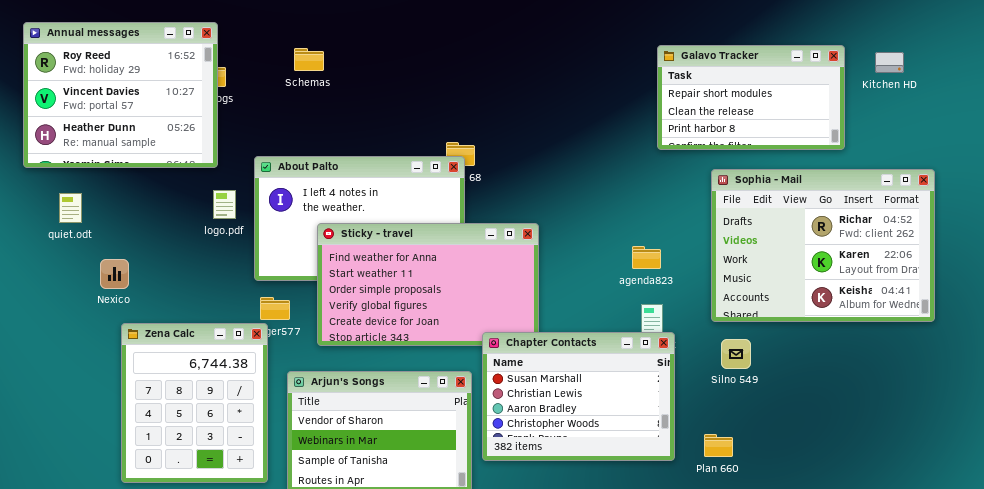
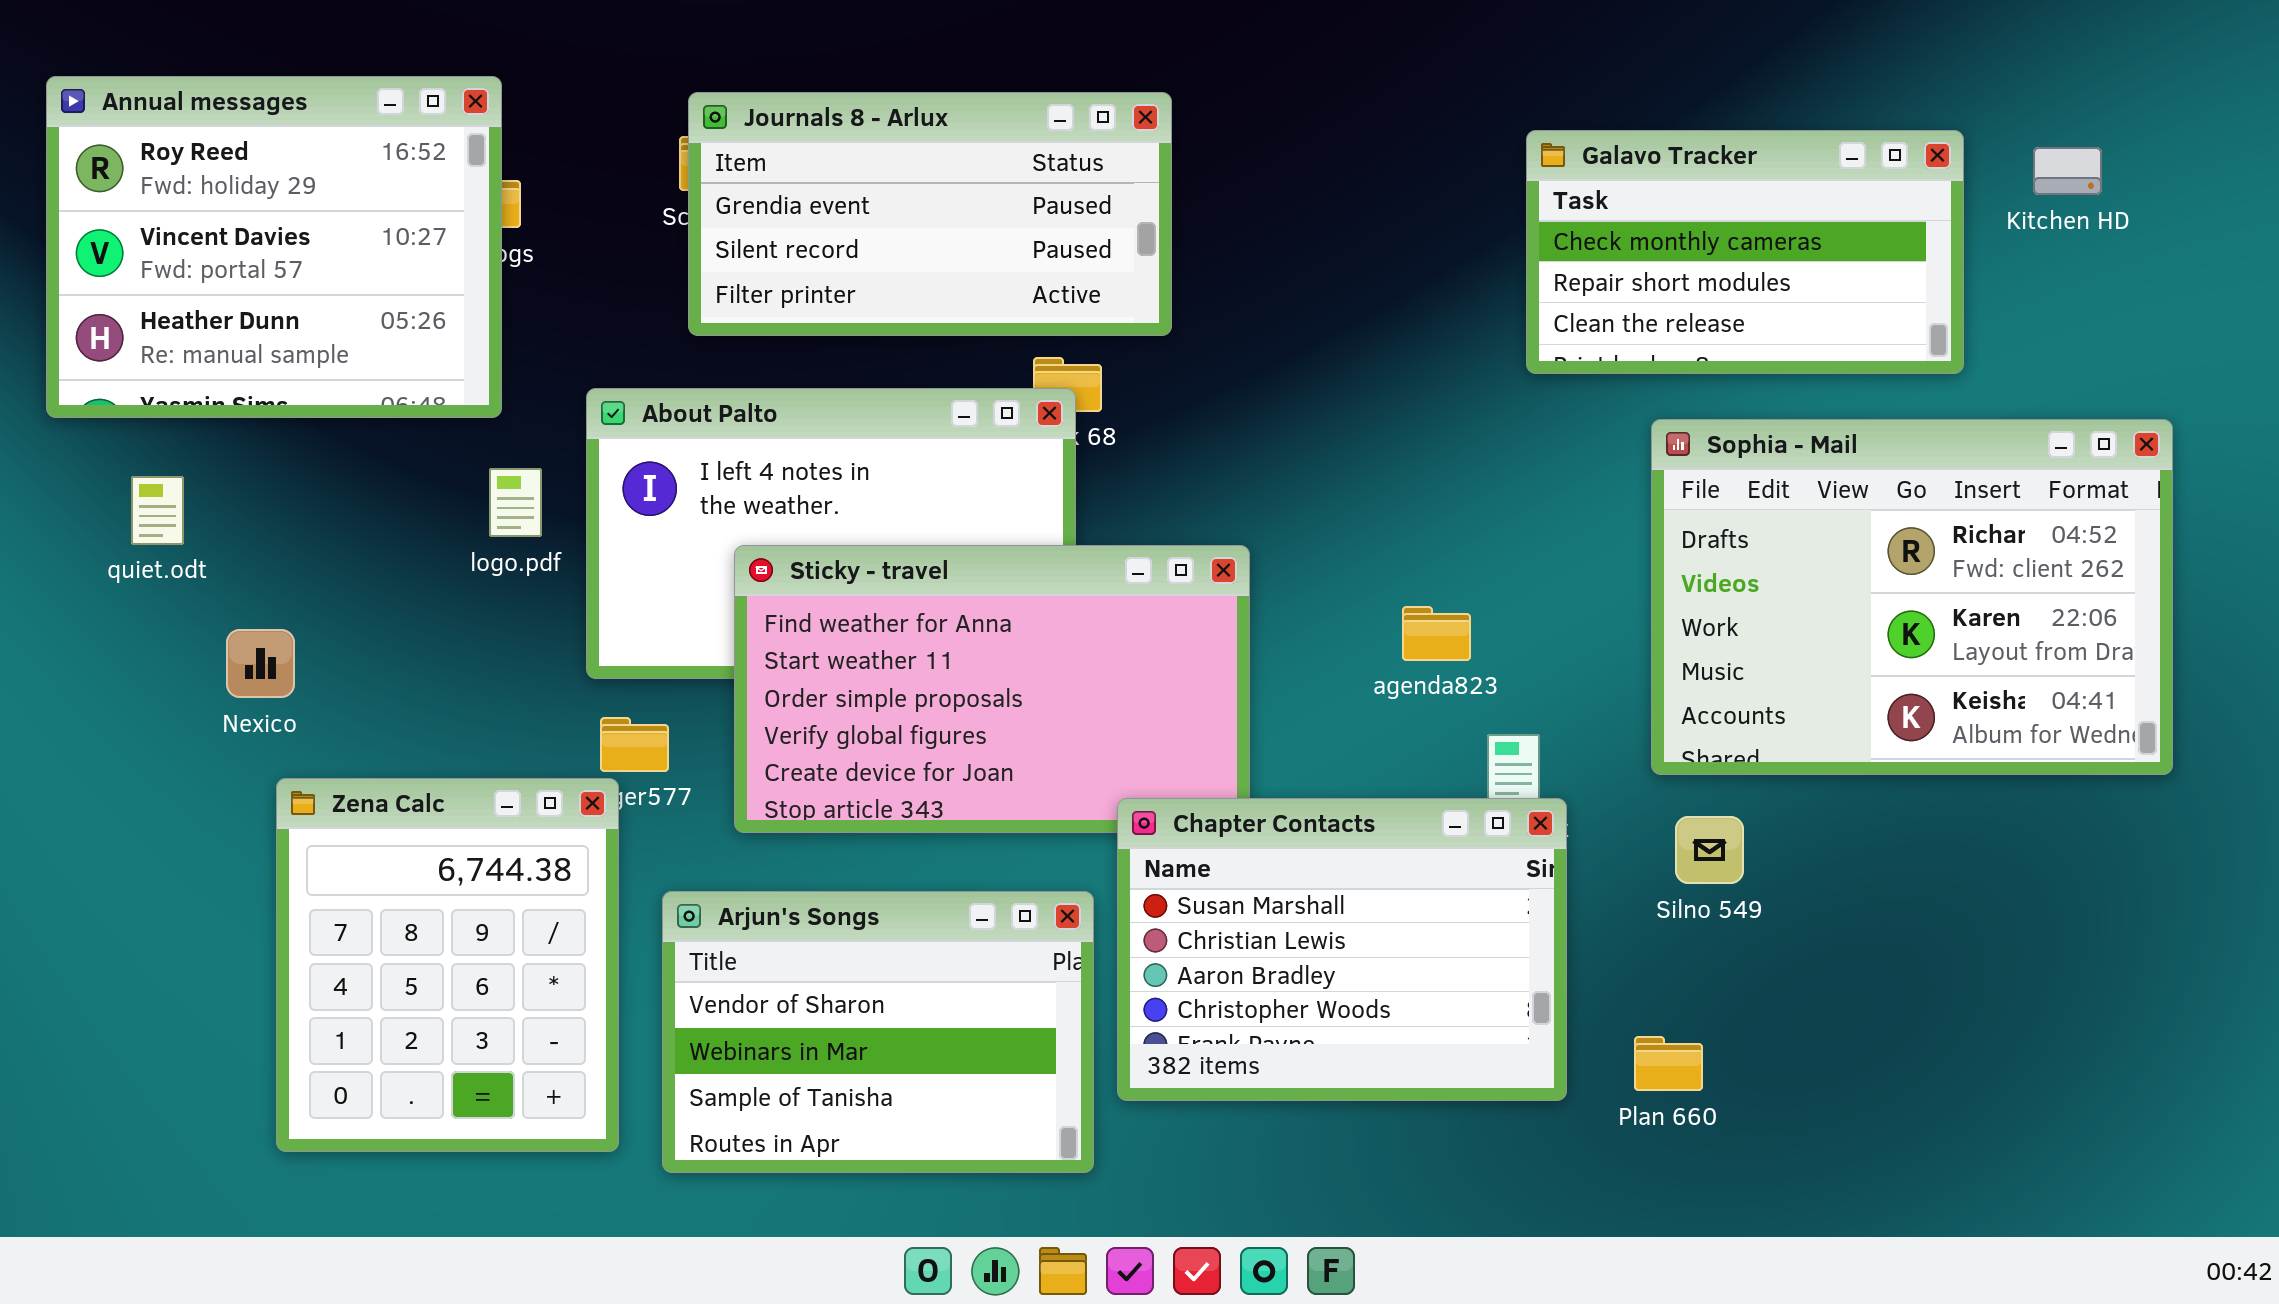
Journals 8 - Arlux: none -> [688,92,1172,336], opened
Galavo Tracker: [657,45,845,150] -> [1526,130,1964,374], scrolled up 1 row
agenda823: [632,246,661,269] -> [1402,606,1471,661], moved

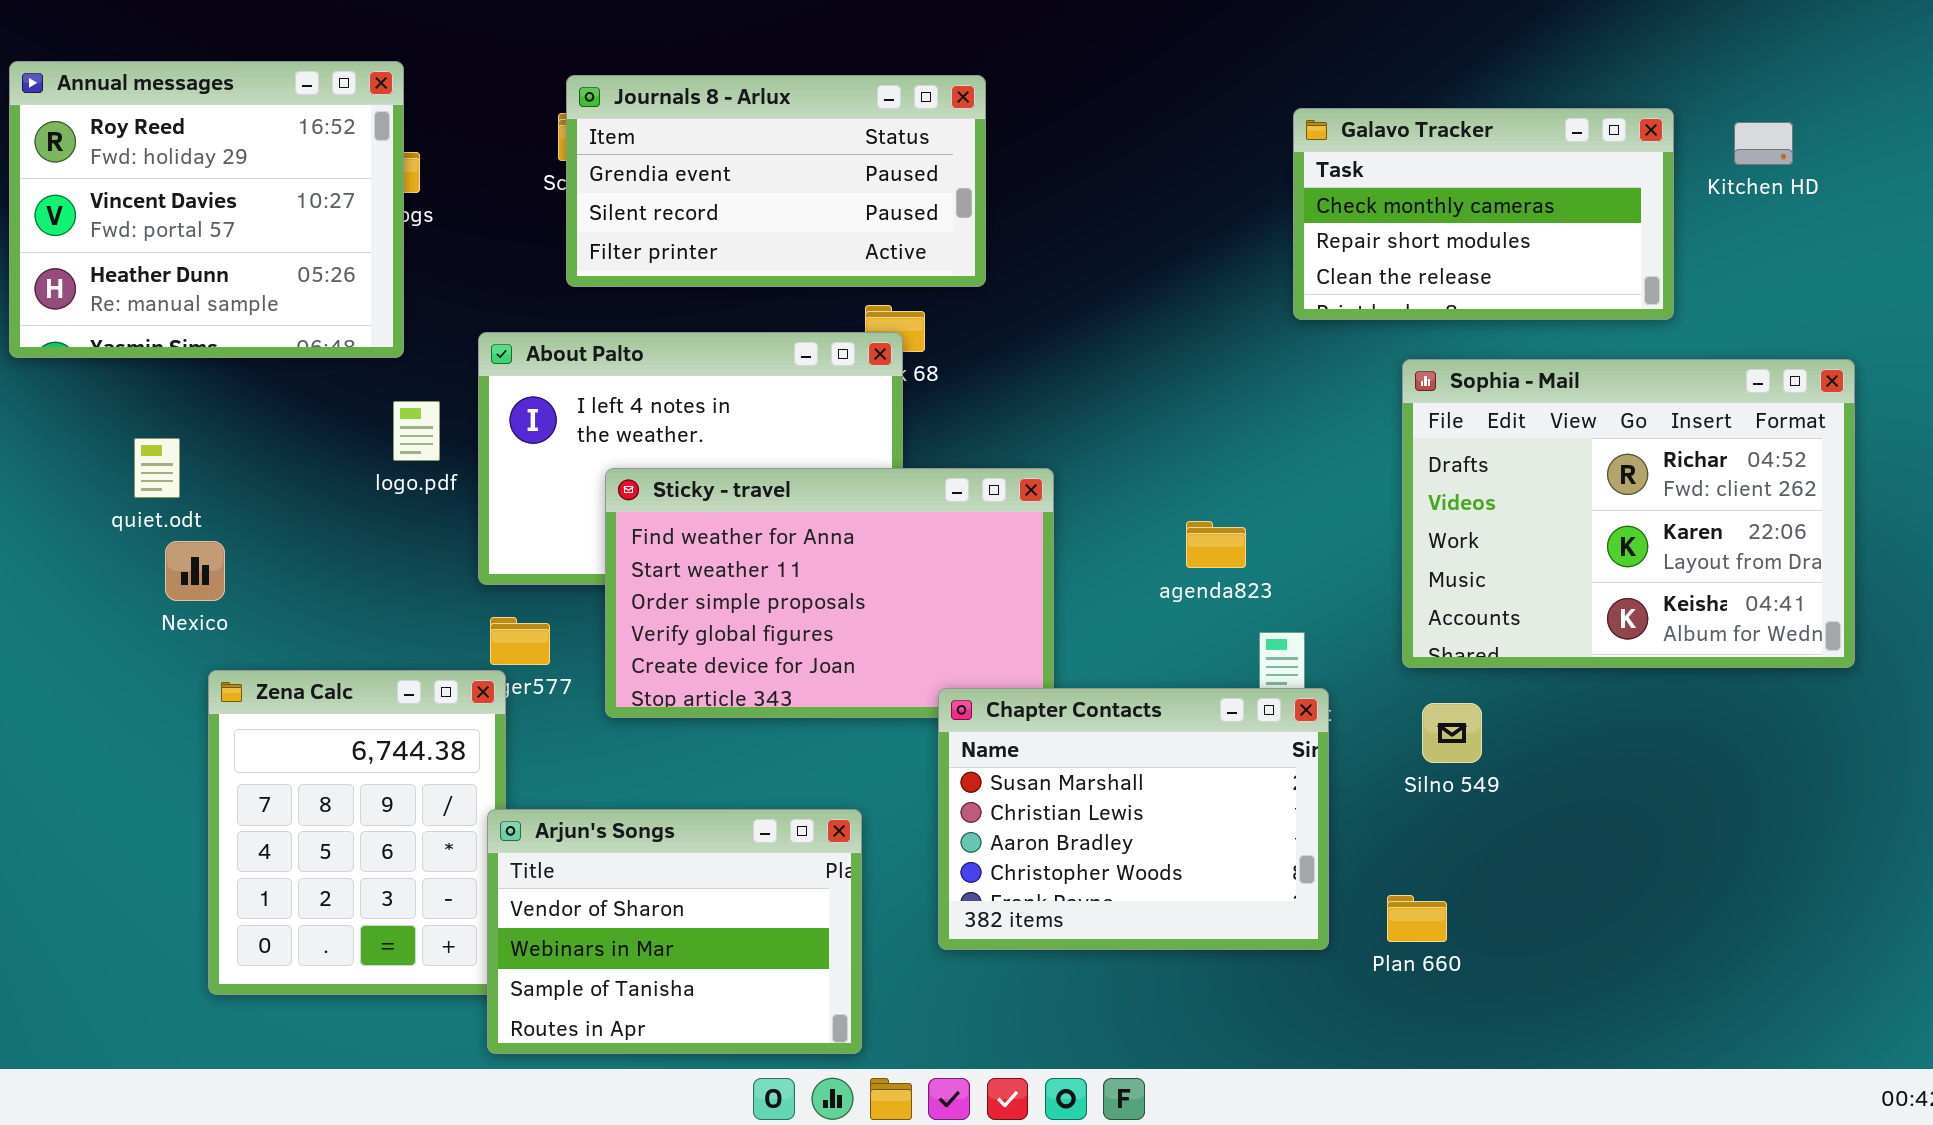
quiet.odt: [131,476,184,545] -> [134,438,180,498], moved
Arjun's Songs: [662,891,1094,1173] -> [487,809,862,1054], moved

